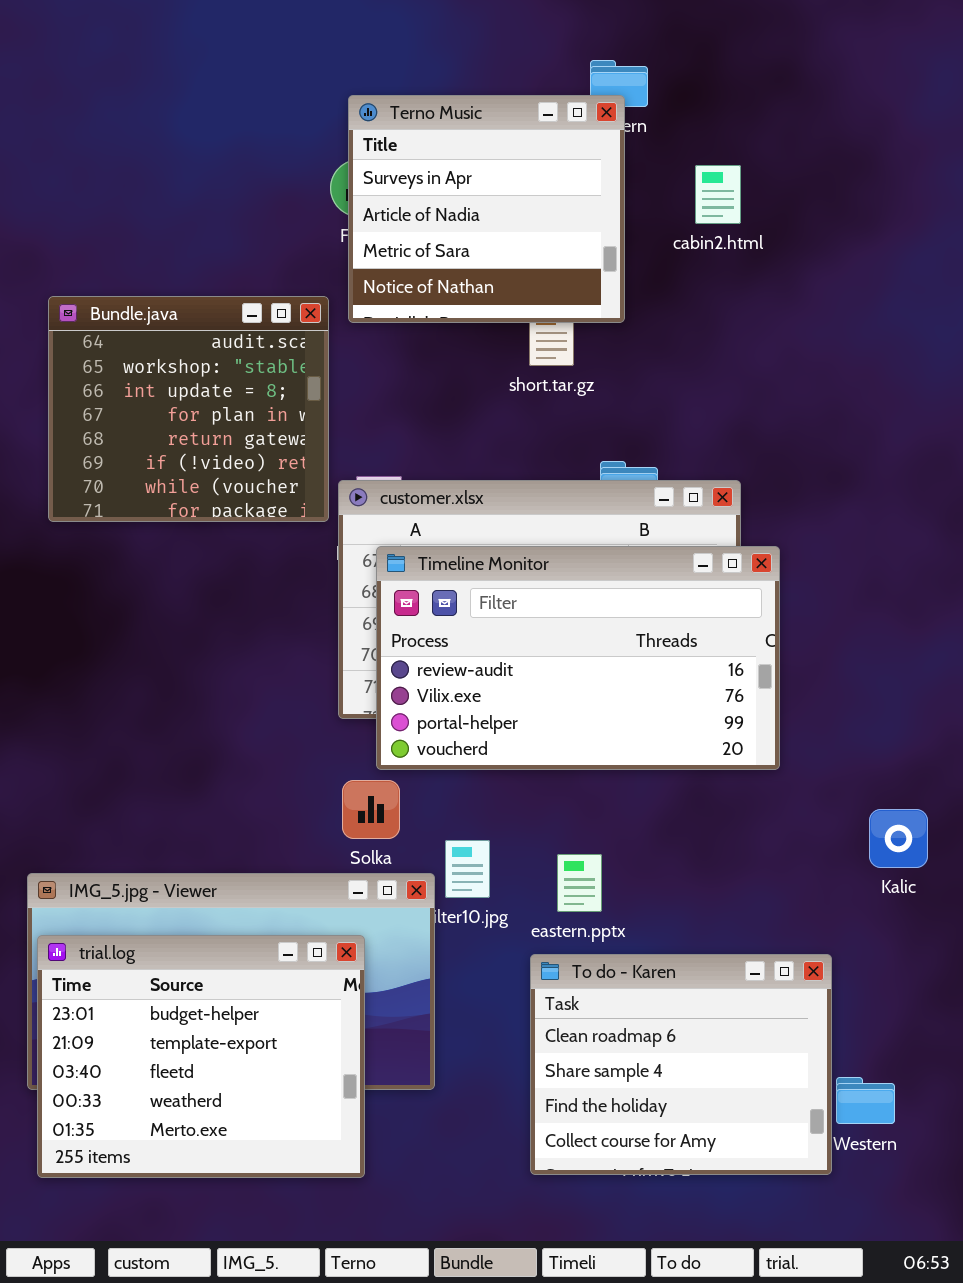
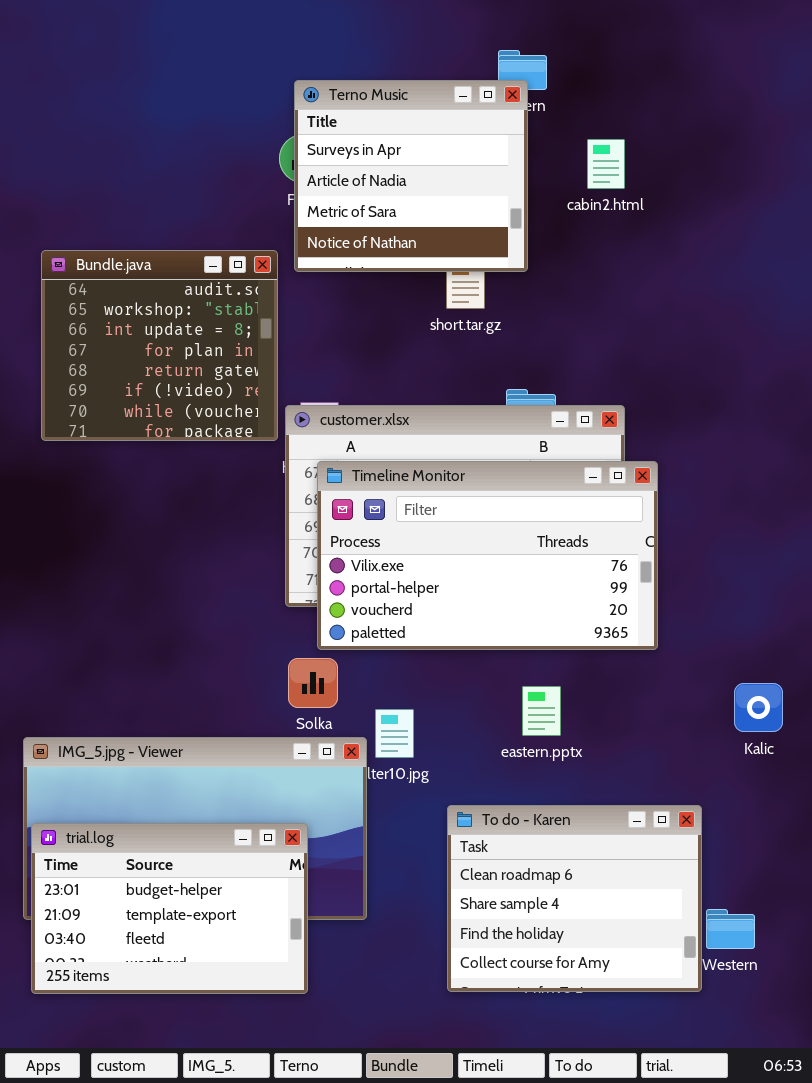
Timeline Monitor: [376,546,780,770] -> [317,461,658,650], scrolled down 1 row
eastern.pptx: [557,854,602,912] -> [522,686,561,736], moved
trial.log: [37,935,365,1178] -> [31,823,308,994], resized

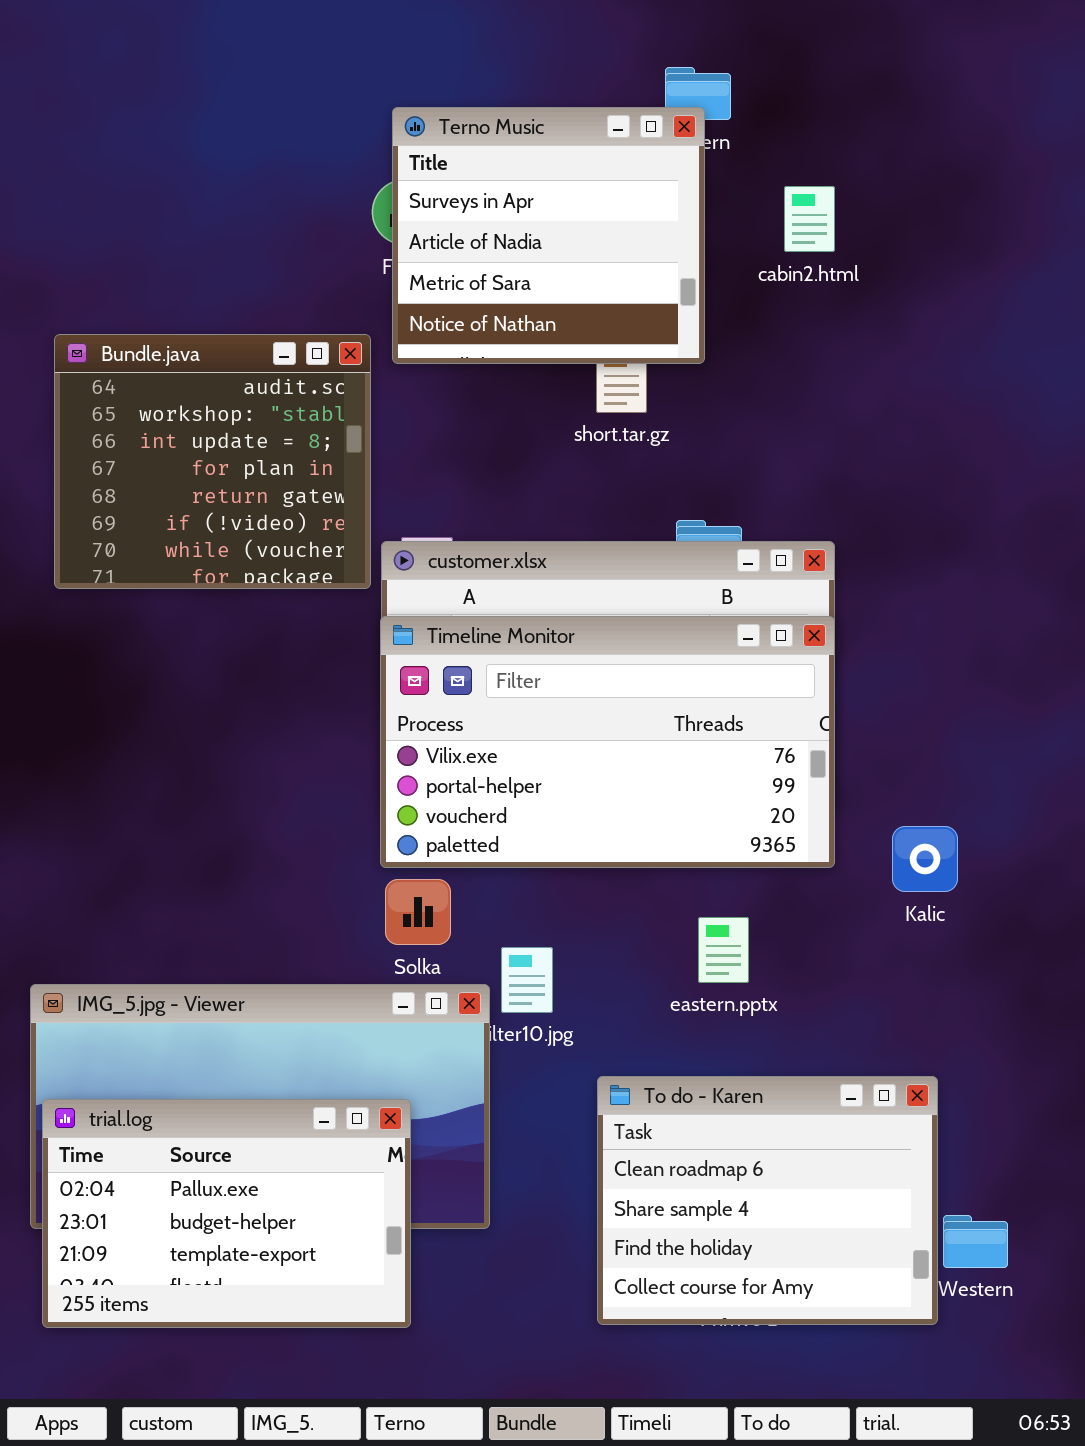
Timeline Monitor: [317,461,658,650] -> [380,616,835,868], moved
Kalic: [734,683,783,732] -> [892,826,958,892], moved
trial.log: [31,823,308,994] -> [42,1099,411,1328], scrolled up 1 row

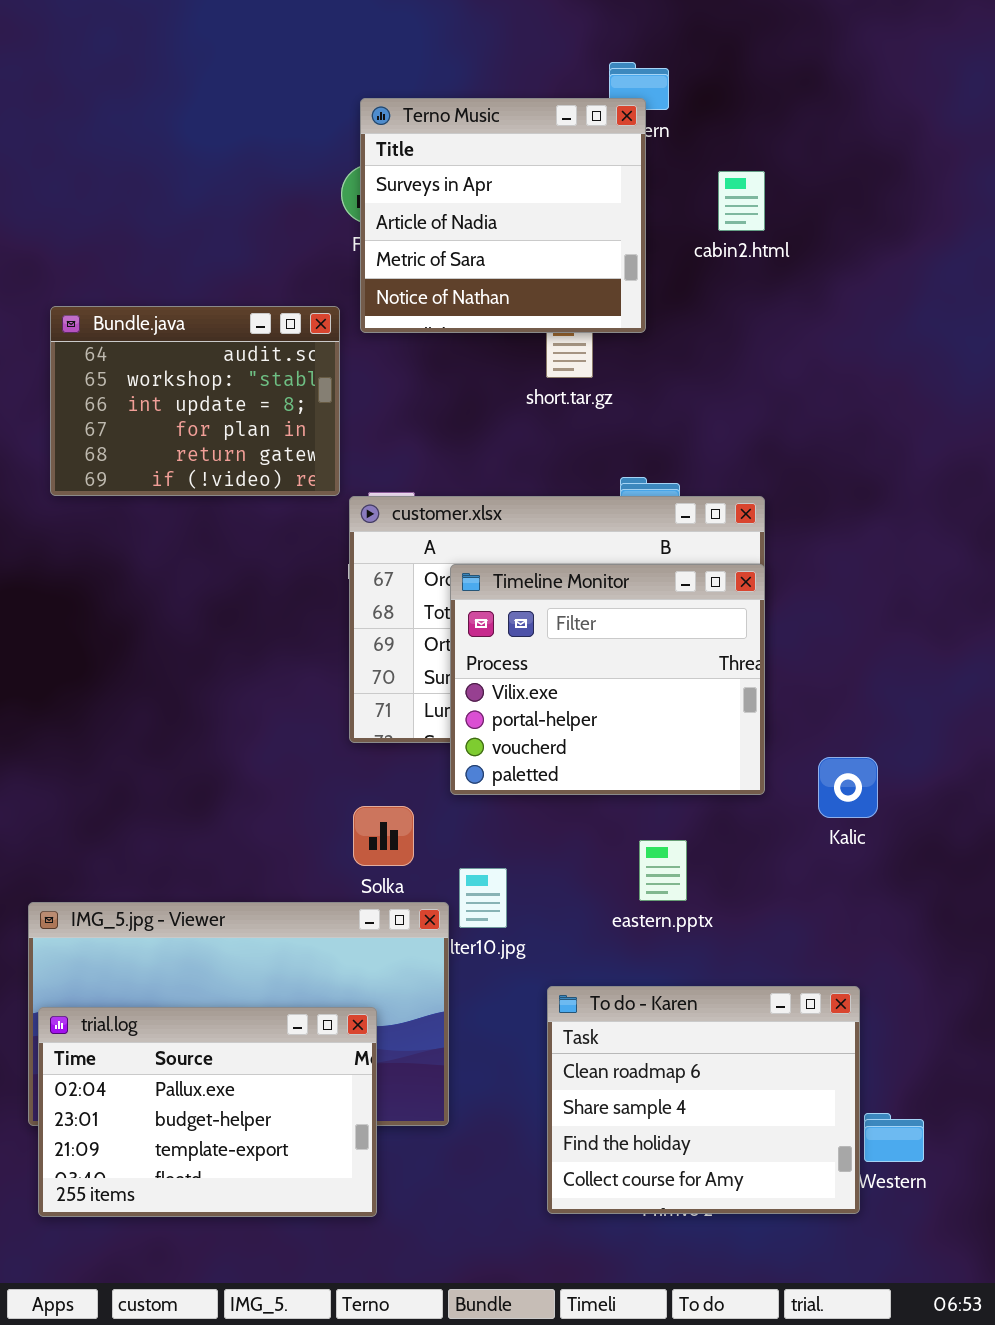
Bundle.java: [54,334,371,589] -> [50,306,340,496], resized
Timeline Monitor: [380,616,835,868] -> [450,564,765,795], resized

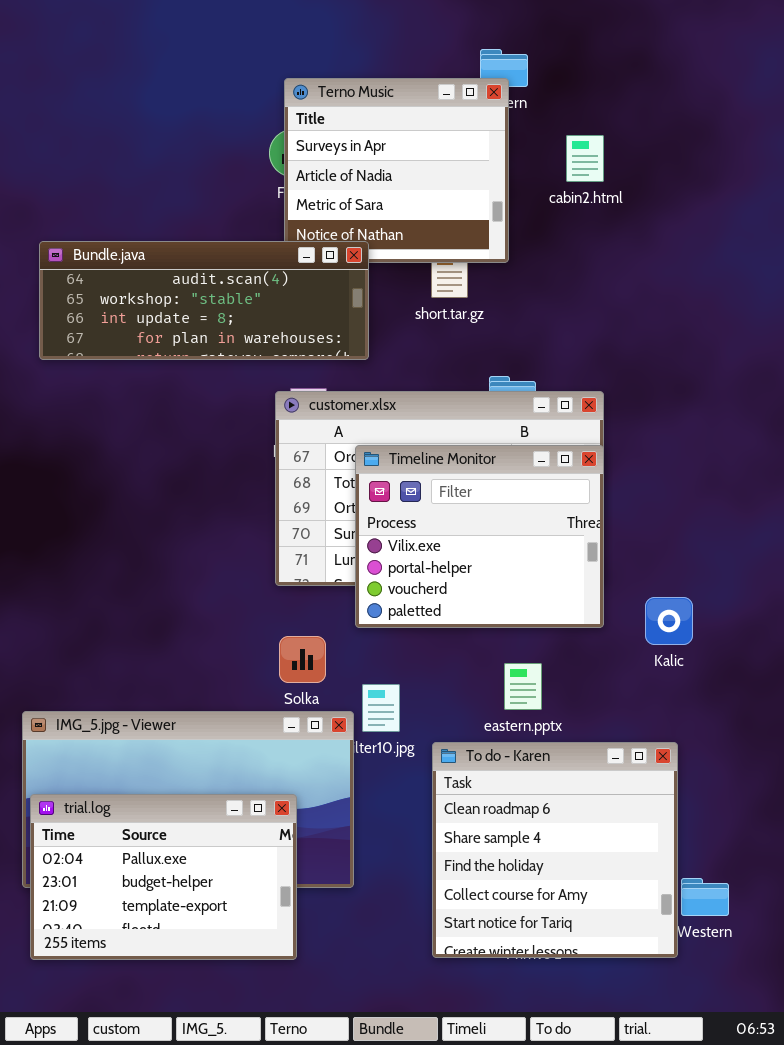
Bundle.java: [50,306,340,496] -> [39,241,369,360], resized
To do - Karen: [547,986,860,1214] -> [432,742,678,958], resized

